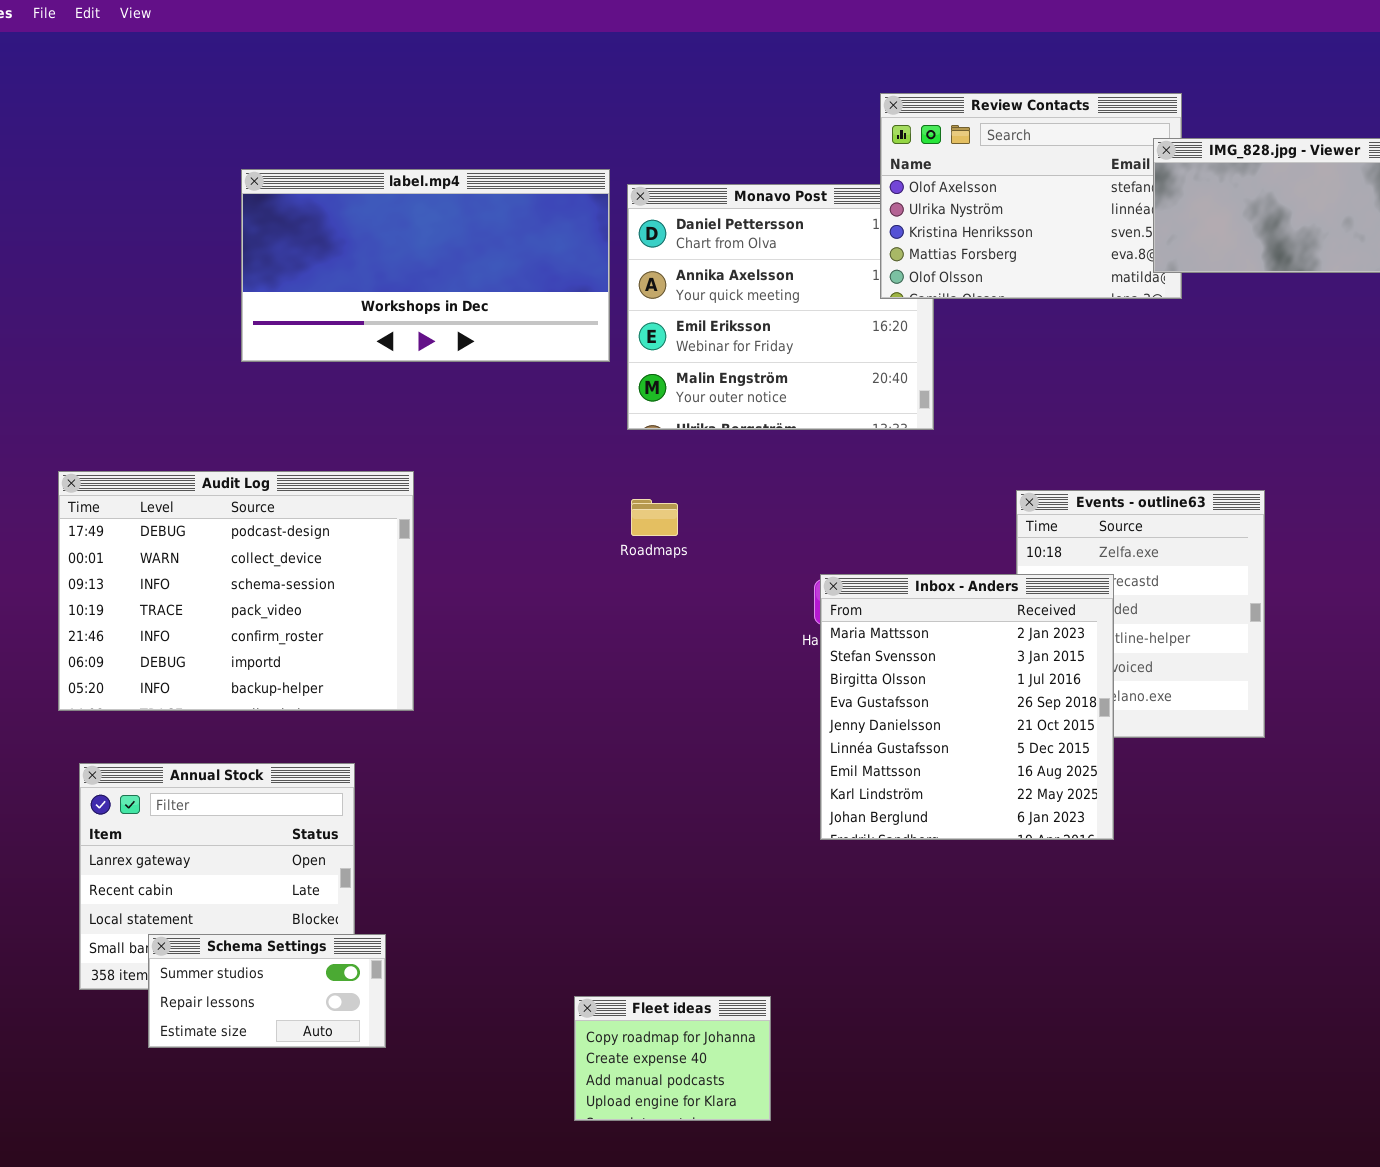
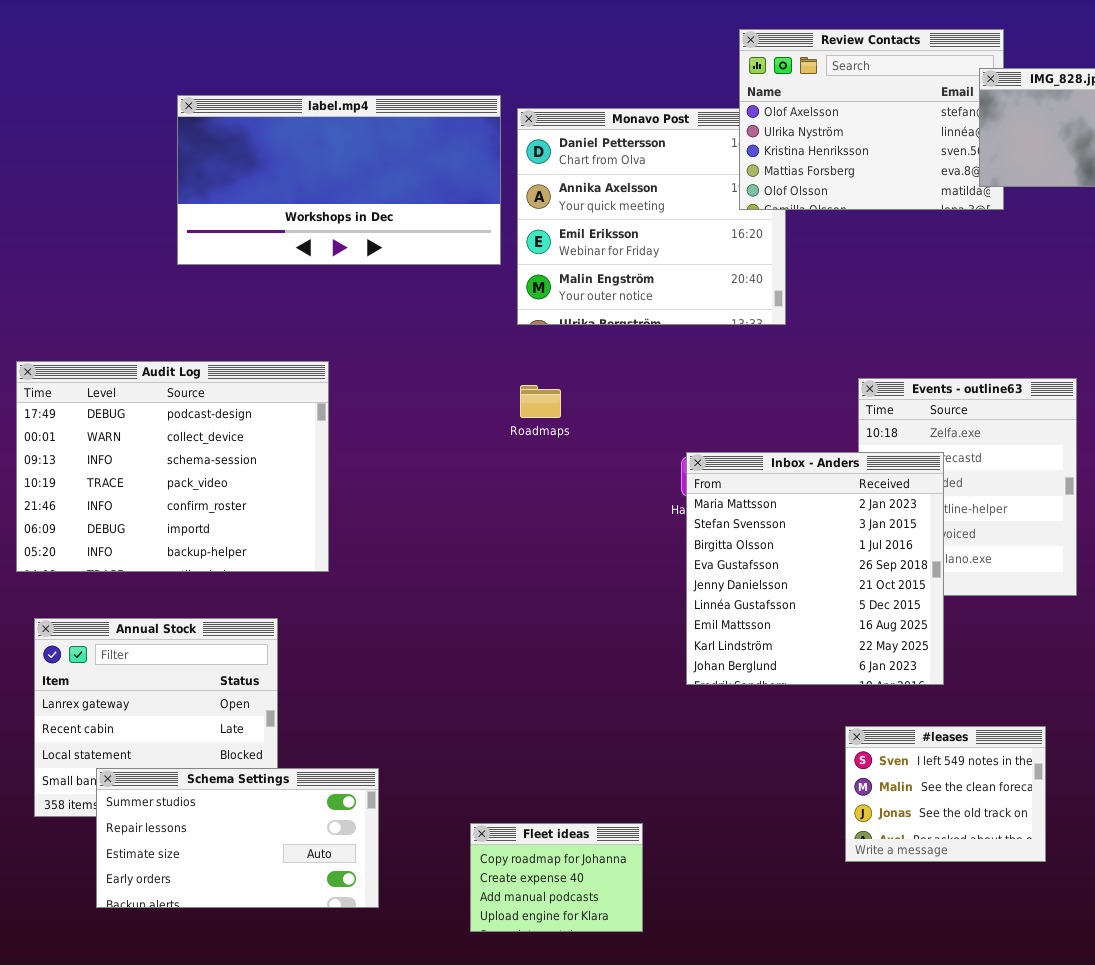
#leases: none -> [845,726,1046,862], opened
Schema Settings: [148,934,386,1048] -> [96,768,379,908], resized

